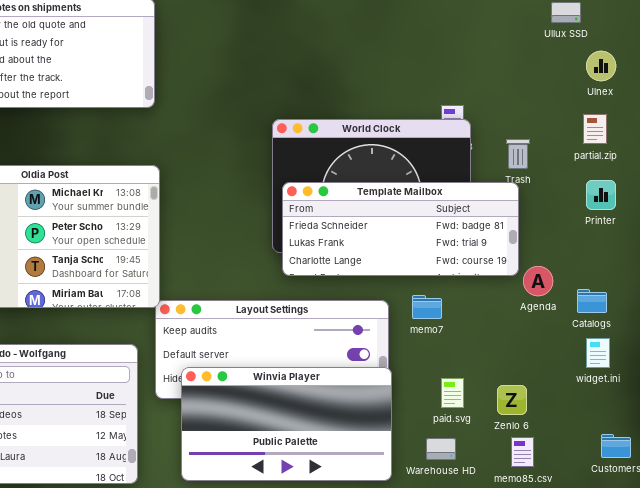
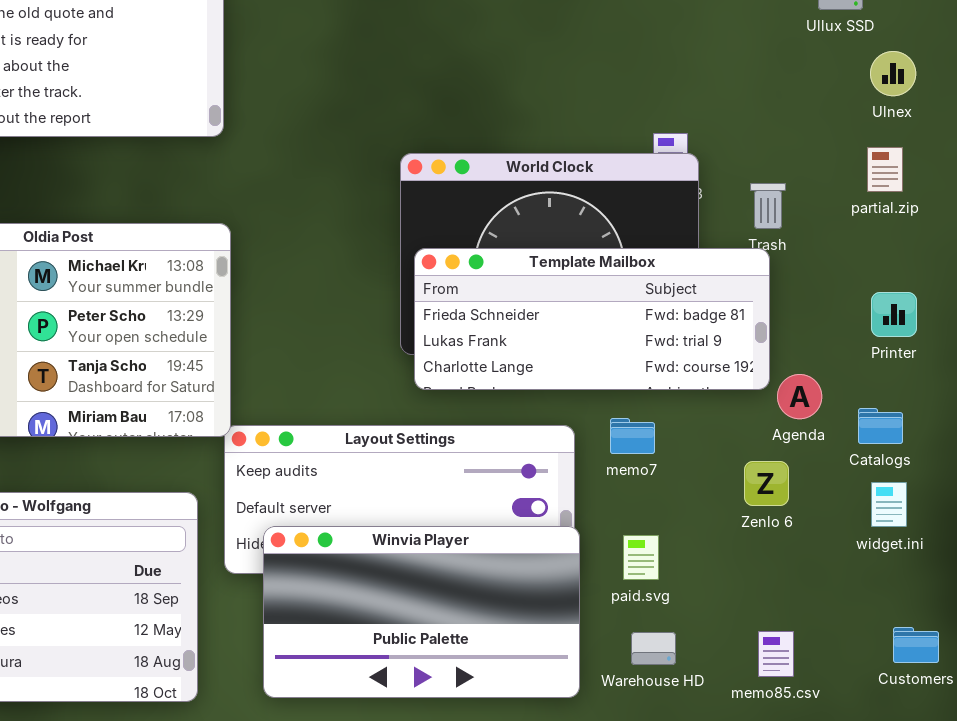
Printer: [586,180,616,210] -> [871,292,917,337], moved
paid.svg: [441,378,464,408] -> [623,535,659,580], moved
Zenlo 6: [497,385,527,415] -> [744,461,789,506], moved

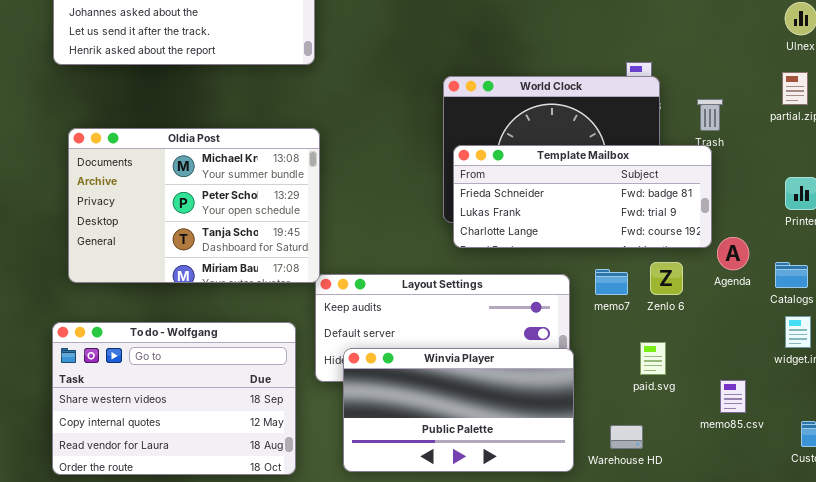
Zenlo 6: [744,461,789,506] -> [650,262,683,295], moved
paid.svg: [623,535,659,580] -> [640,342,666,375], moved
memo85.csv: [758,631,794,677] -> [720,380,746,413], moved

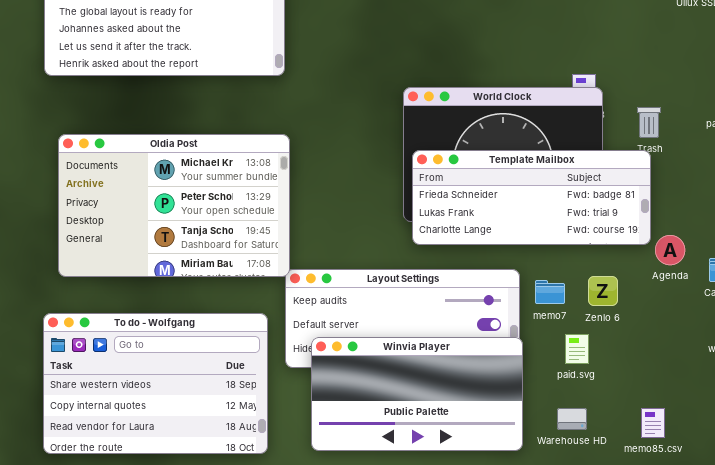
Zenlo 6: [650,262,683,295] -> [588,276,618,306], moved
memo7: [595,269,628,295] -> [535,280,565,304], moved
paid.svg: [640,342,666,375] -> [565,334,589,364], moved
memo85.csv: [720,380,746,413] -> [641,408,665,438], moved

